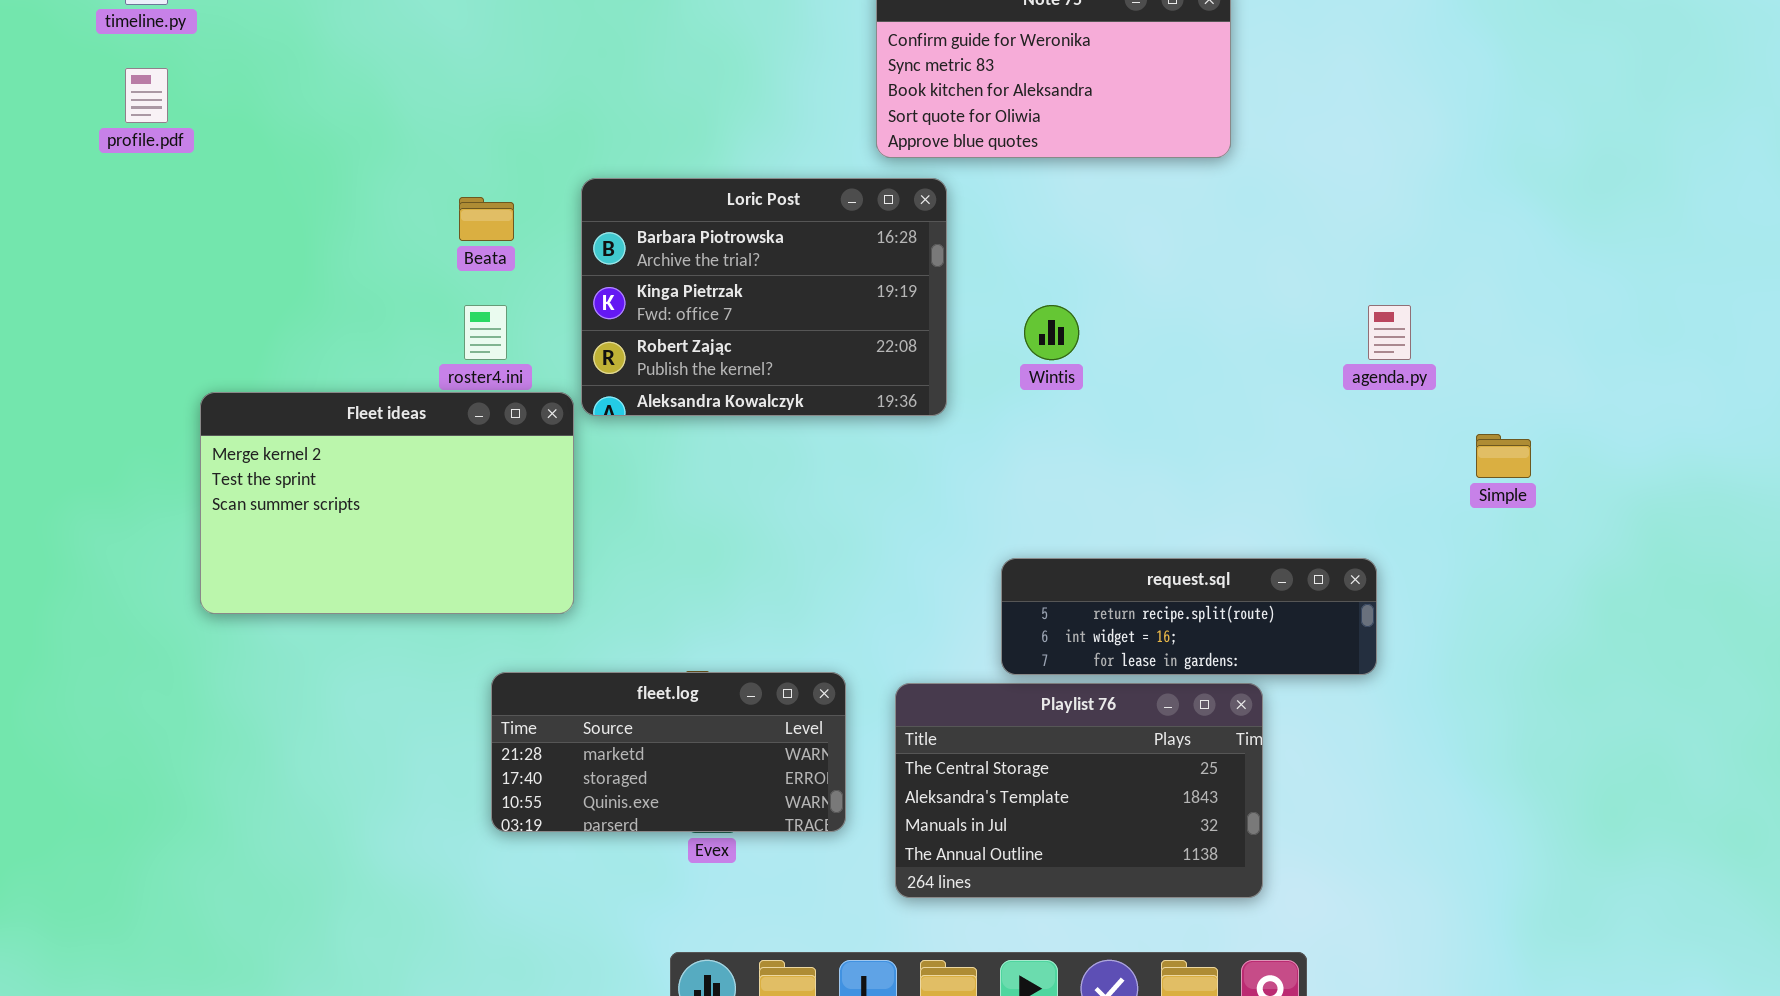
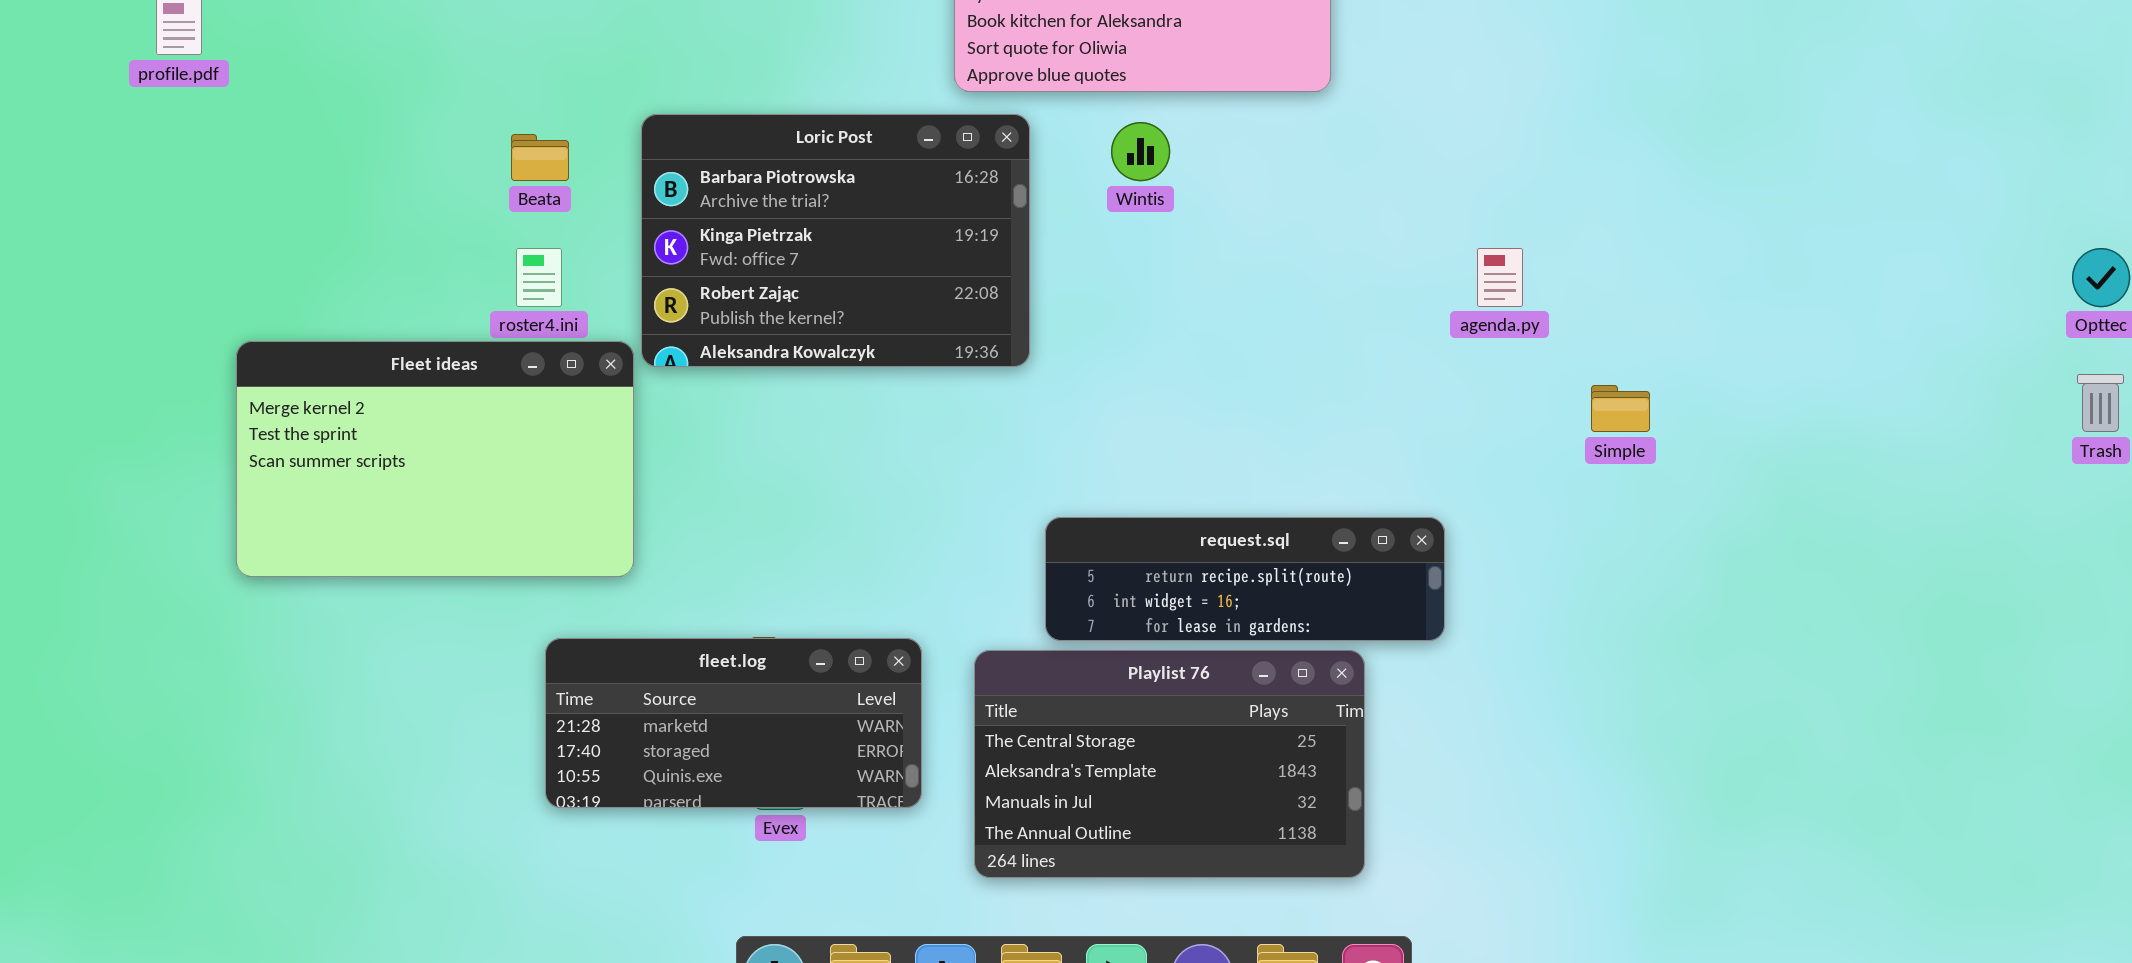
Wintis: [1024,305,1079,360] -> [1111,122,1170,181], moved
request.sql: [1001,558,1377,675] -> [1045,517,1445,641], moved

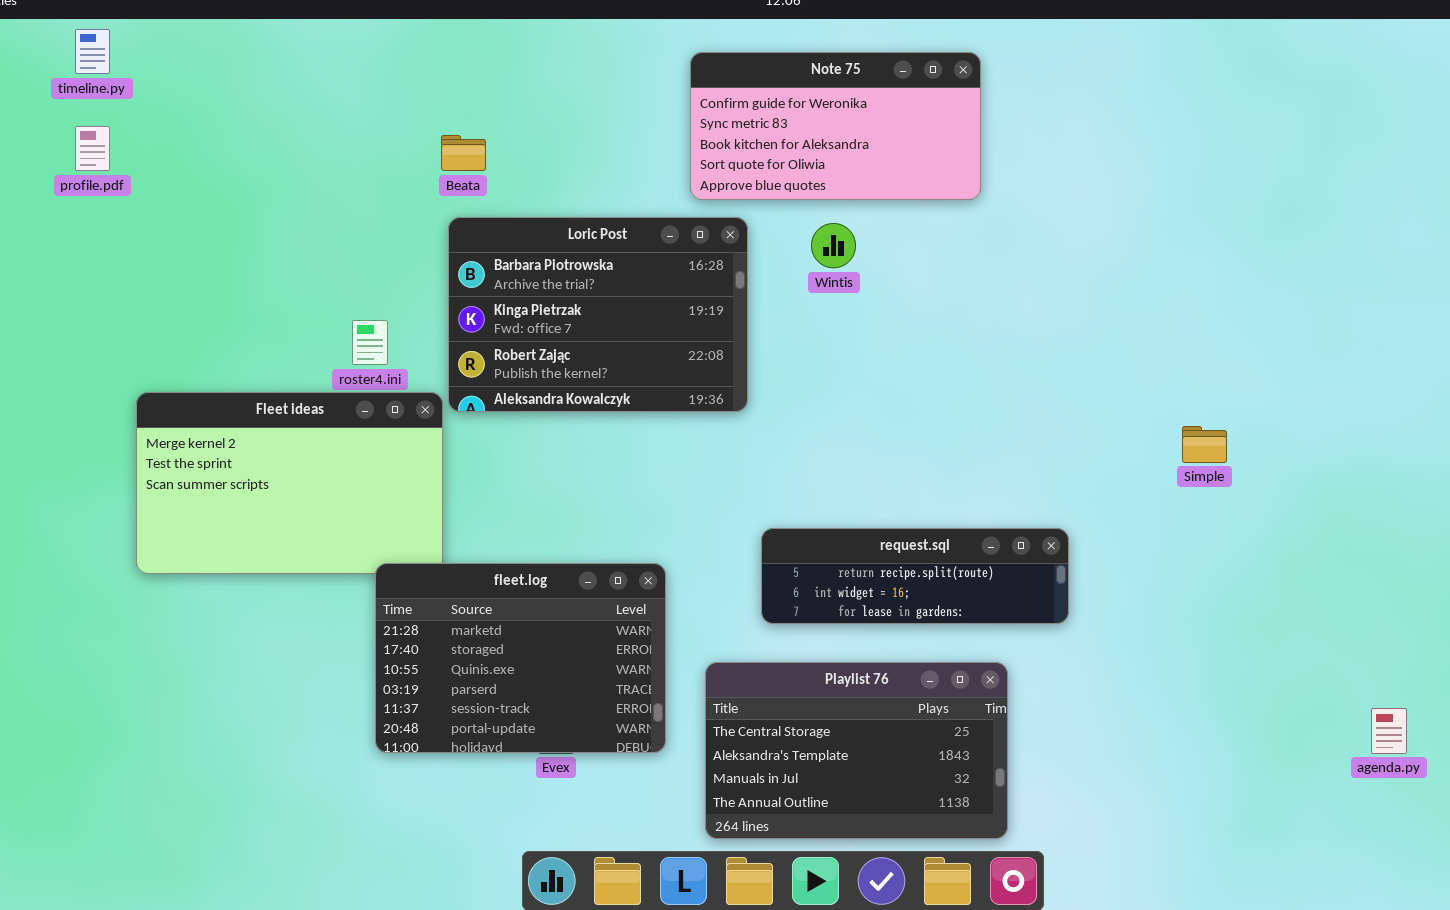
Beata: [511,134,569,181] -> [441,135,486,171], moved
agenda.py: [1477,248,1523,307] -> [1371,708,1407,754], moved
fleet.log: [545,638,922,808] -> [375,563,666,753], resized
Playlist 76: [974,650,1365,878] -> [705,662,1008,839], moved

